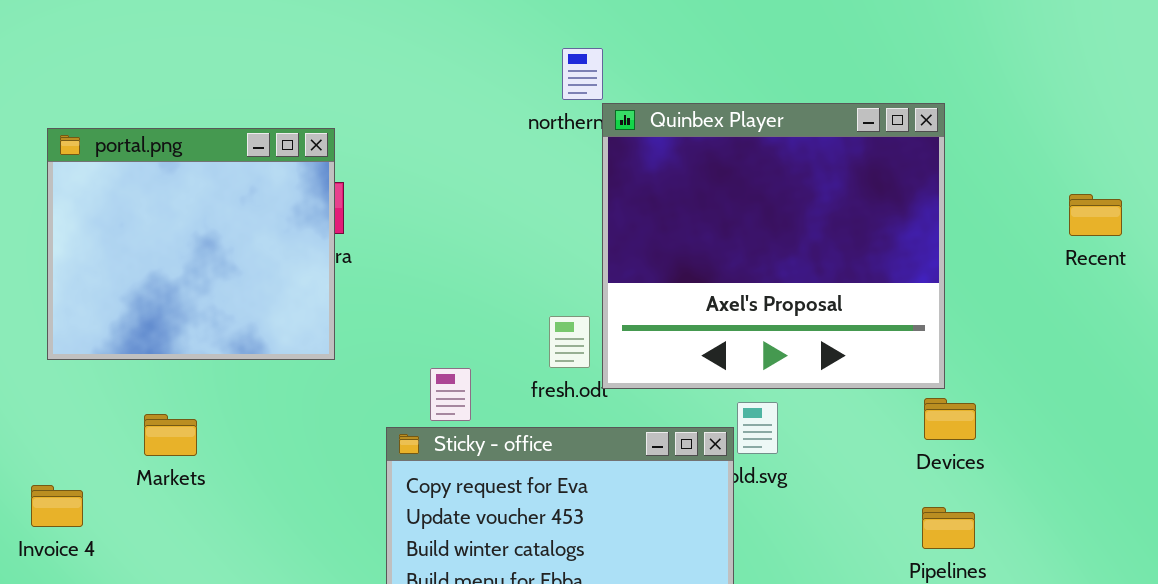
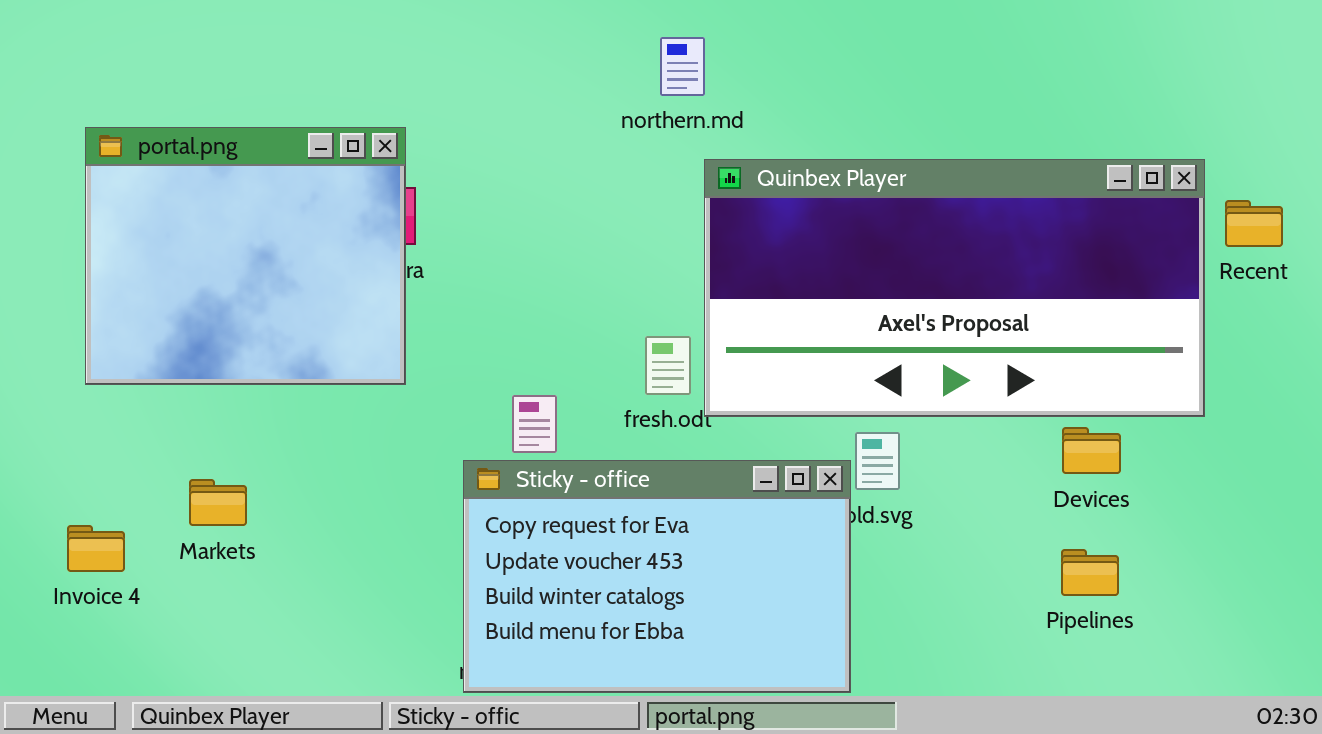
Quinbex Player: [602,103,945,389] -> [704,159,1205,417], resized
Markets: [144,414,197,456] -> [189,479,247,526], moved

